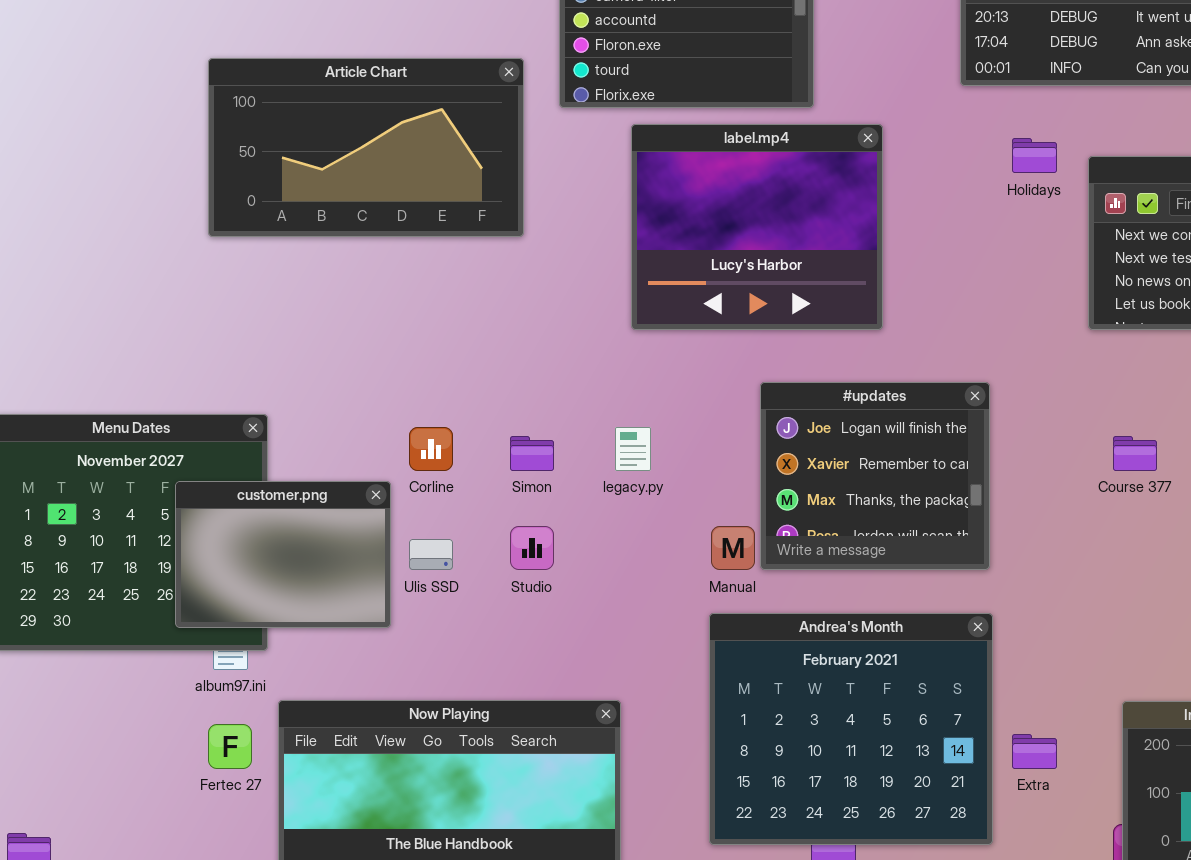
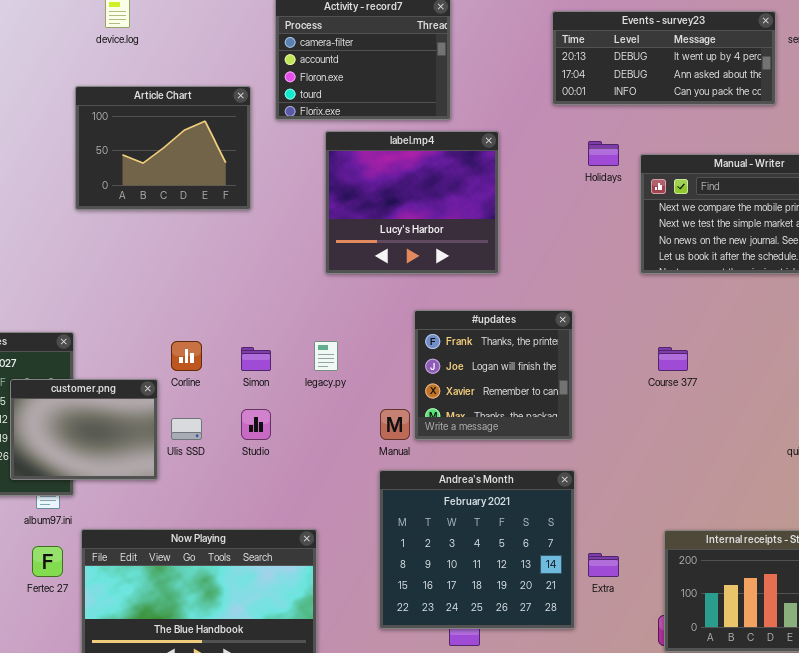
Article Chart: [208,58,524,237] -> [75,86,251,210], resized
#updates: [760,382,990,570] -> [414,310,573,440], scrolled up 1 row

